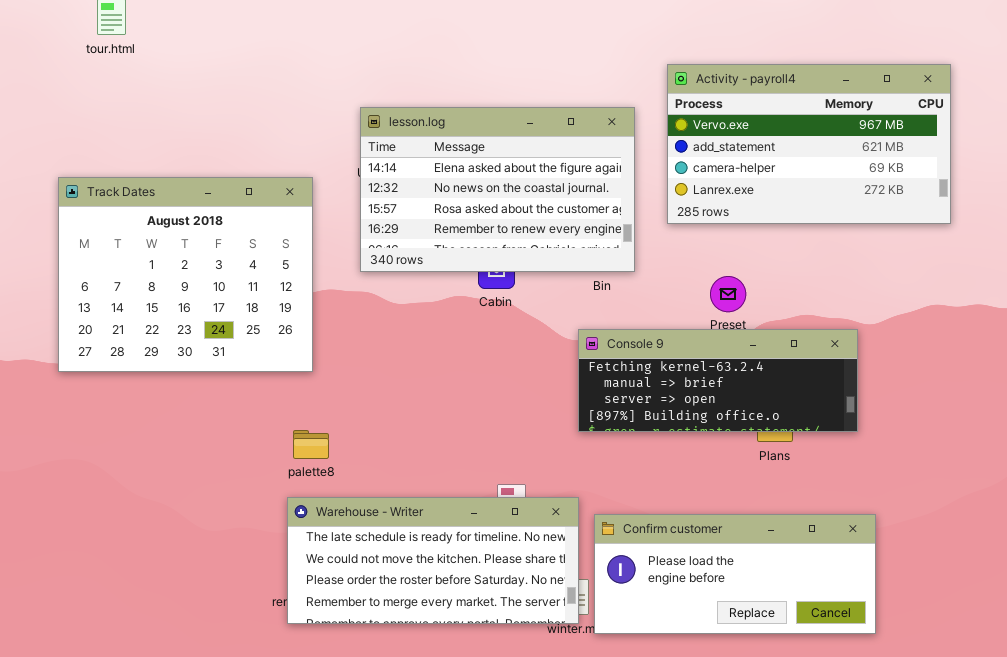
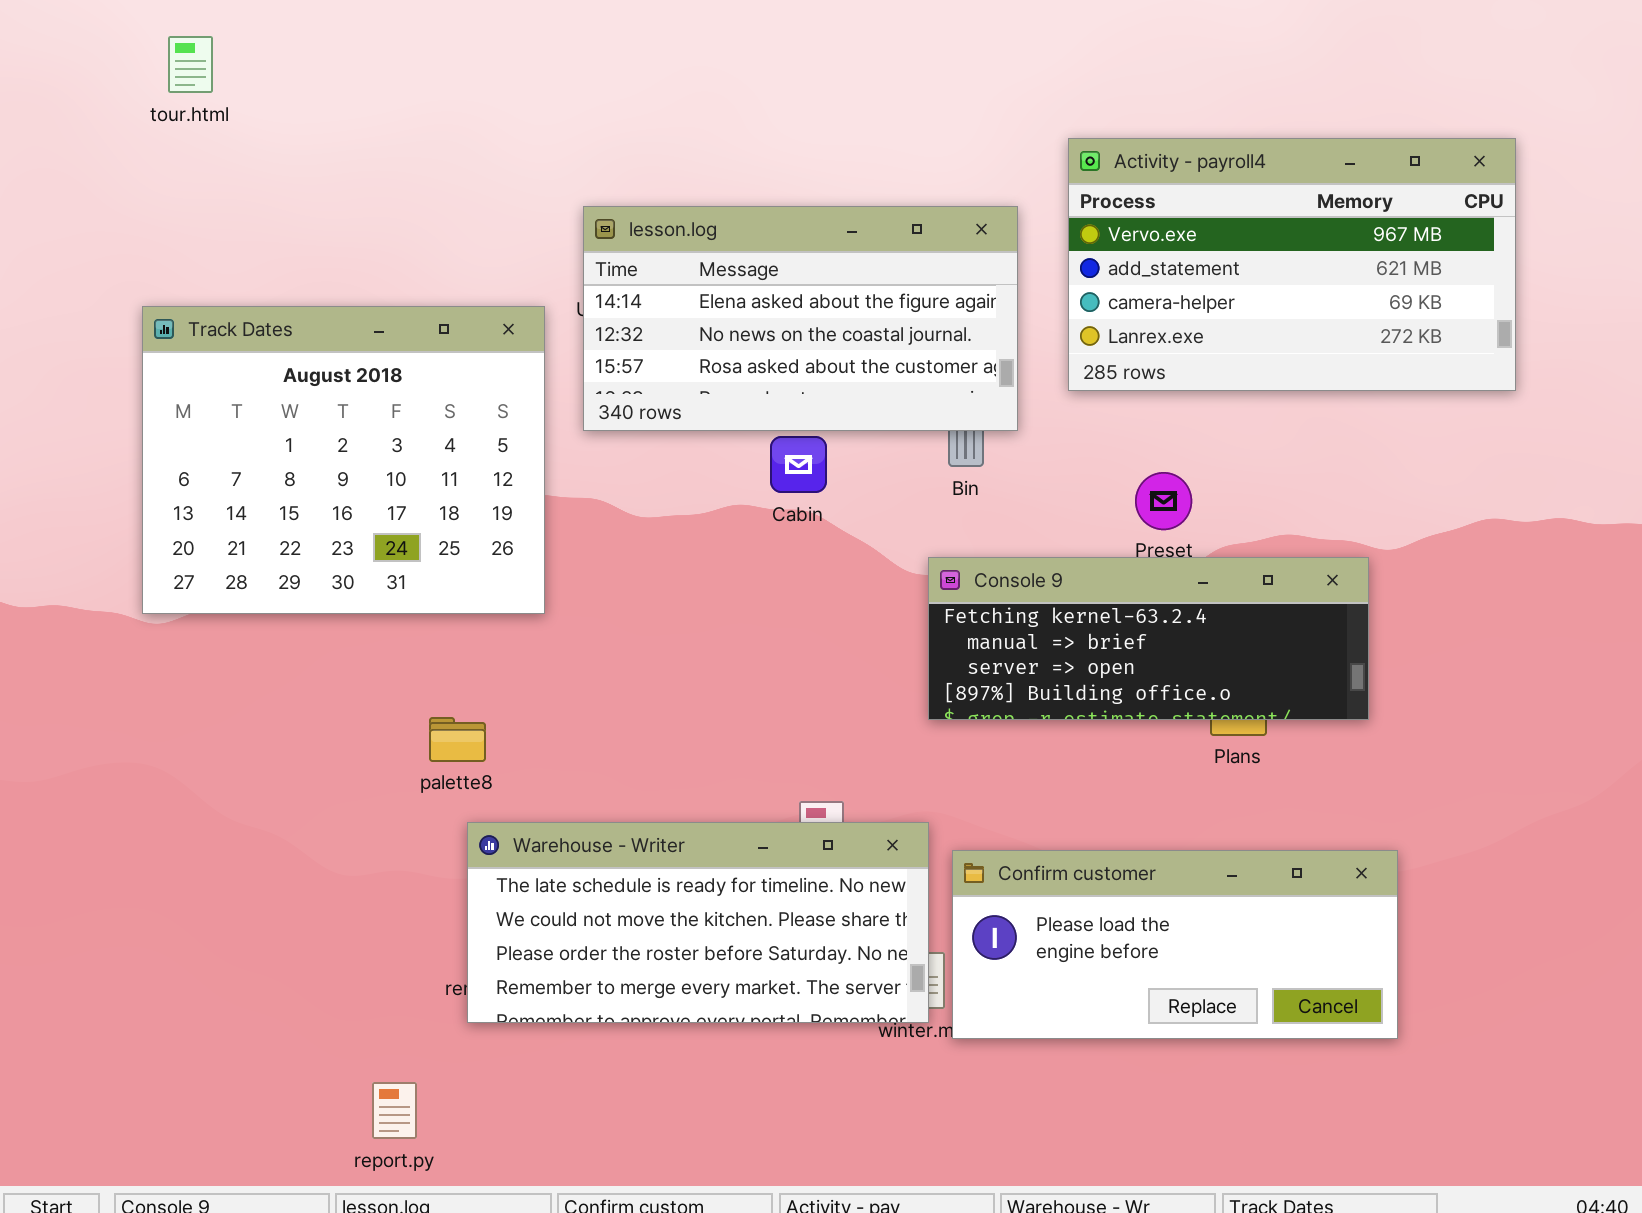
lesson.log: [360,107,635,272] -> [583,206,1018,431], resized
Track Dates: [58,177,313,372] -> [142,306,545,614], moved
palette8: [293,430,329,459] -> [429,717,486,762], moved

